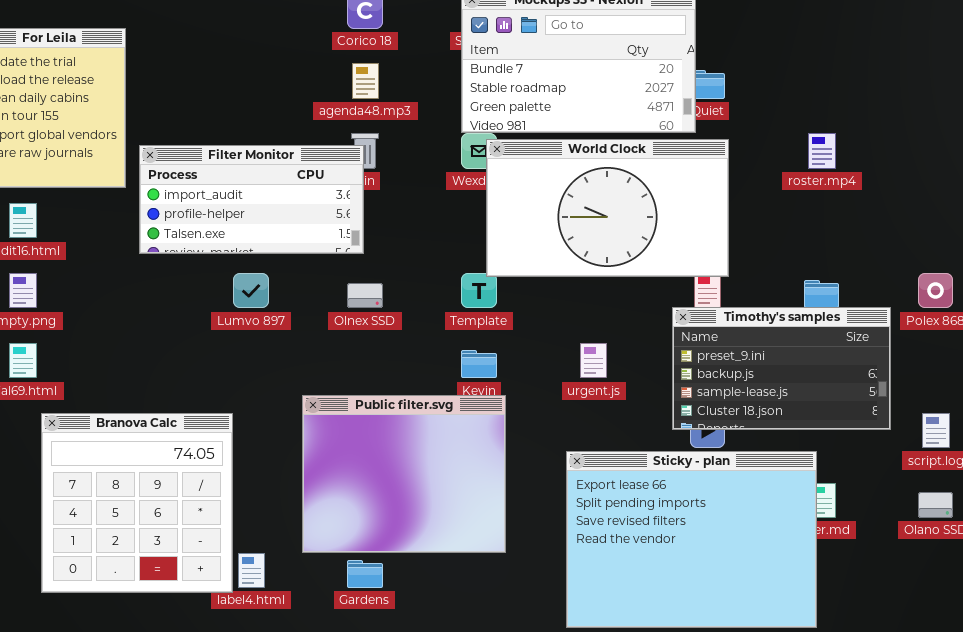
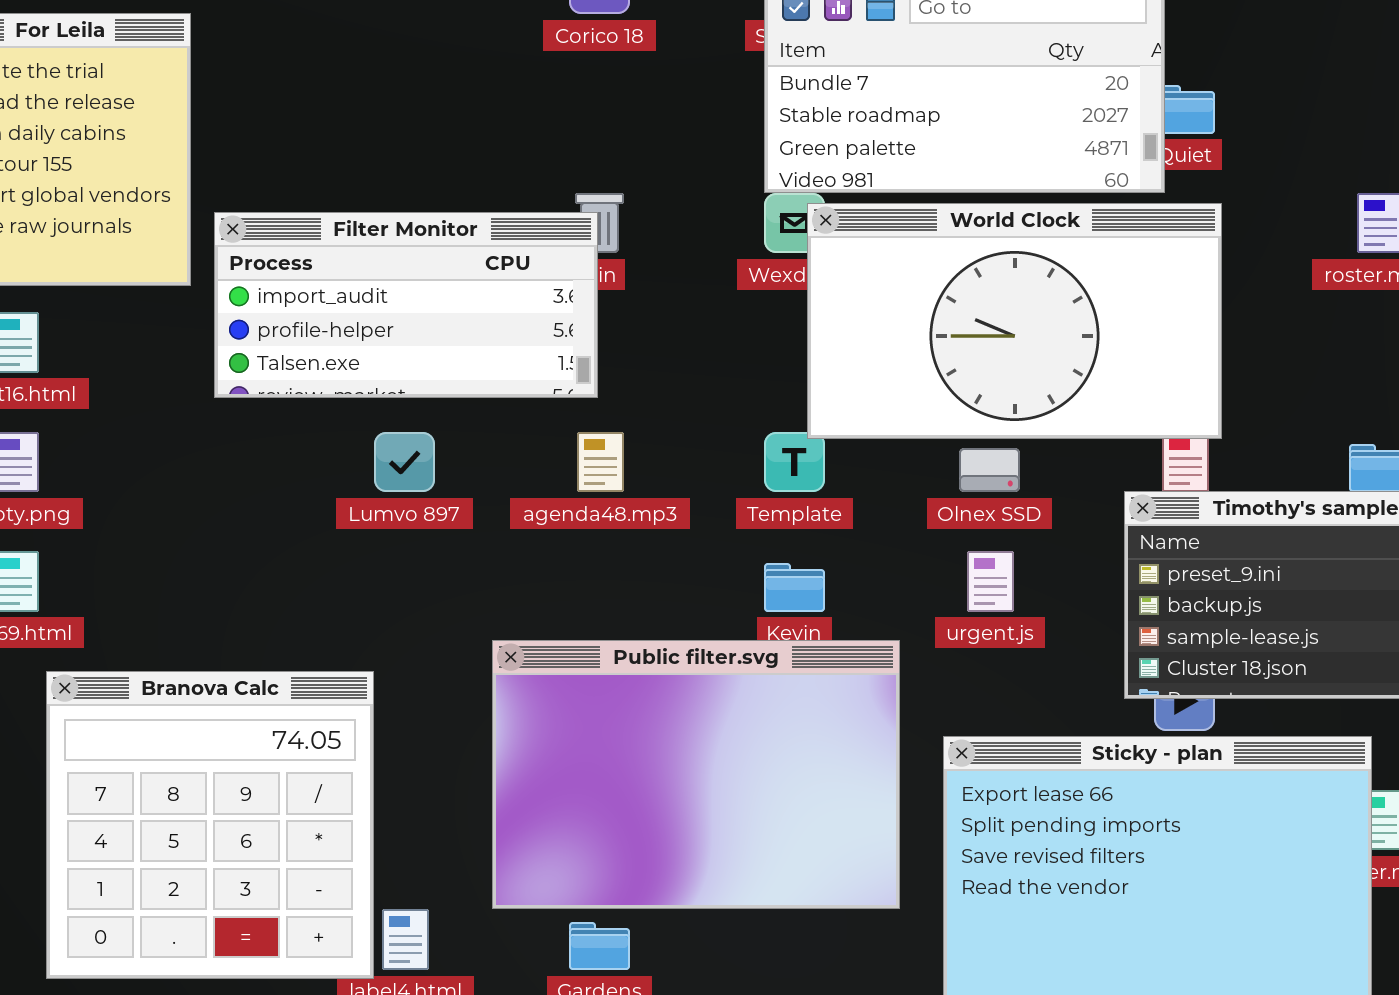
agenda48.mp3: [352,63,379,99] -> [577,432,624,492], moved
Olnex SSD: [347,283,383,308] -> [959,448,1020,492], moved
Public filter.svg: [302,395,506,553] -> [492,640,900,909], resized

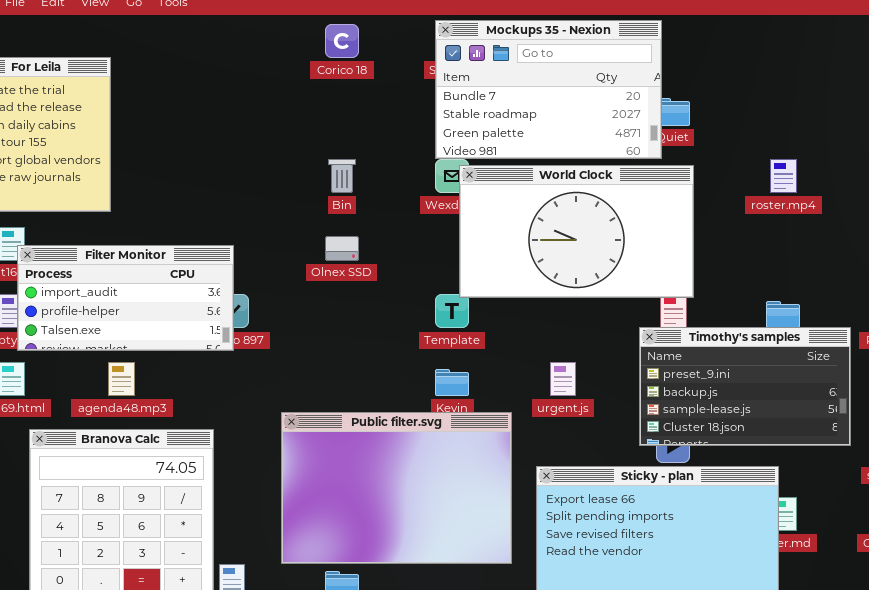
Filter Monitor: [214,212,598,398] -> [17,245,234,351], moved
agenda48.mp3: [577,432,624,492] -> [108,362,135,396], moved
Olnex SSD: [959,448,1020,492] -> [325,236,359,261], moved

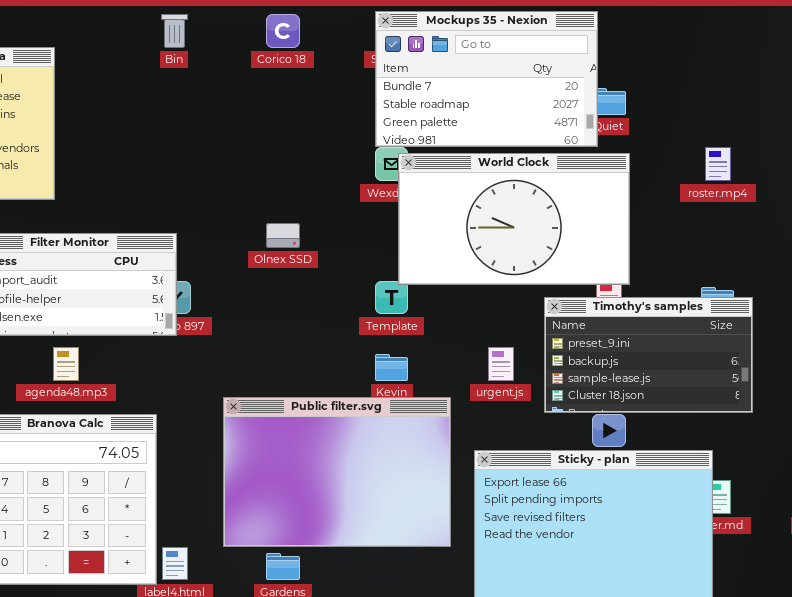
Bin: [328,159,356,193] -> [161,14,188,48], moved
Timothy's samples: [639,327,851,446] -> [544,297,753,413], moved

